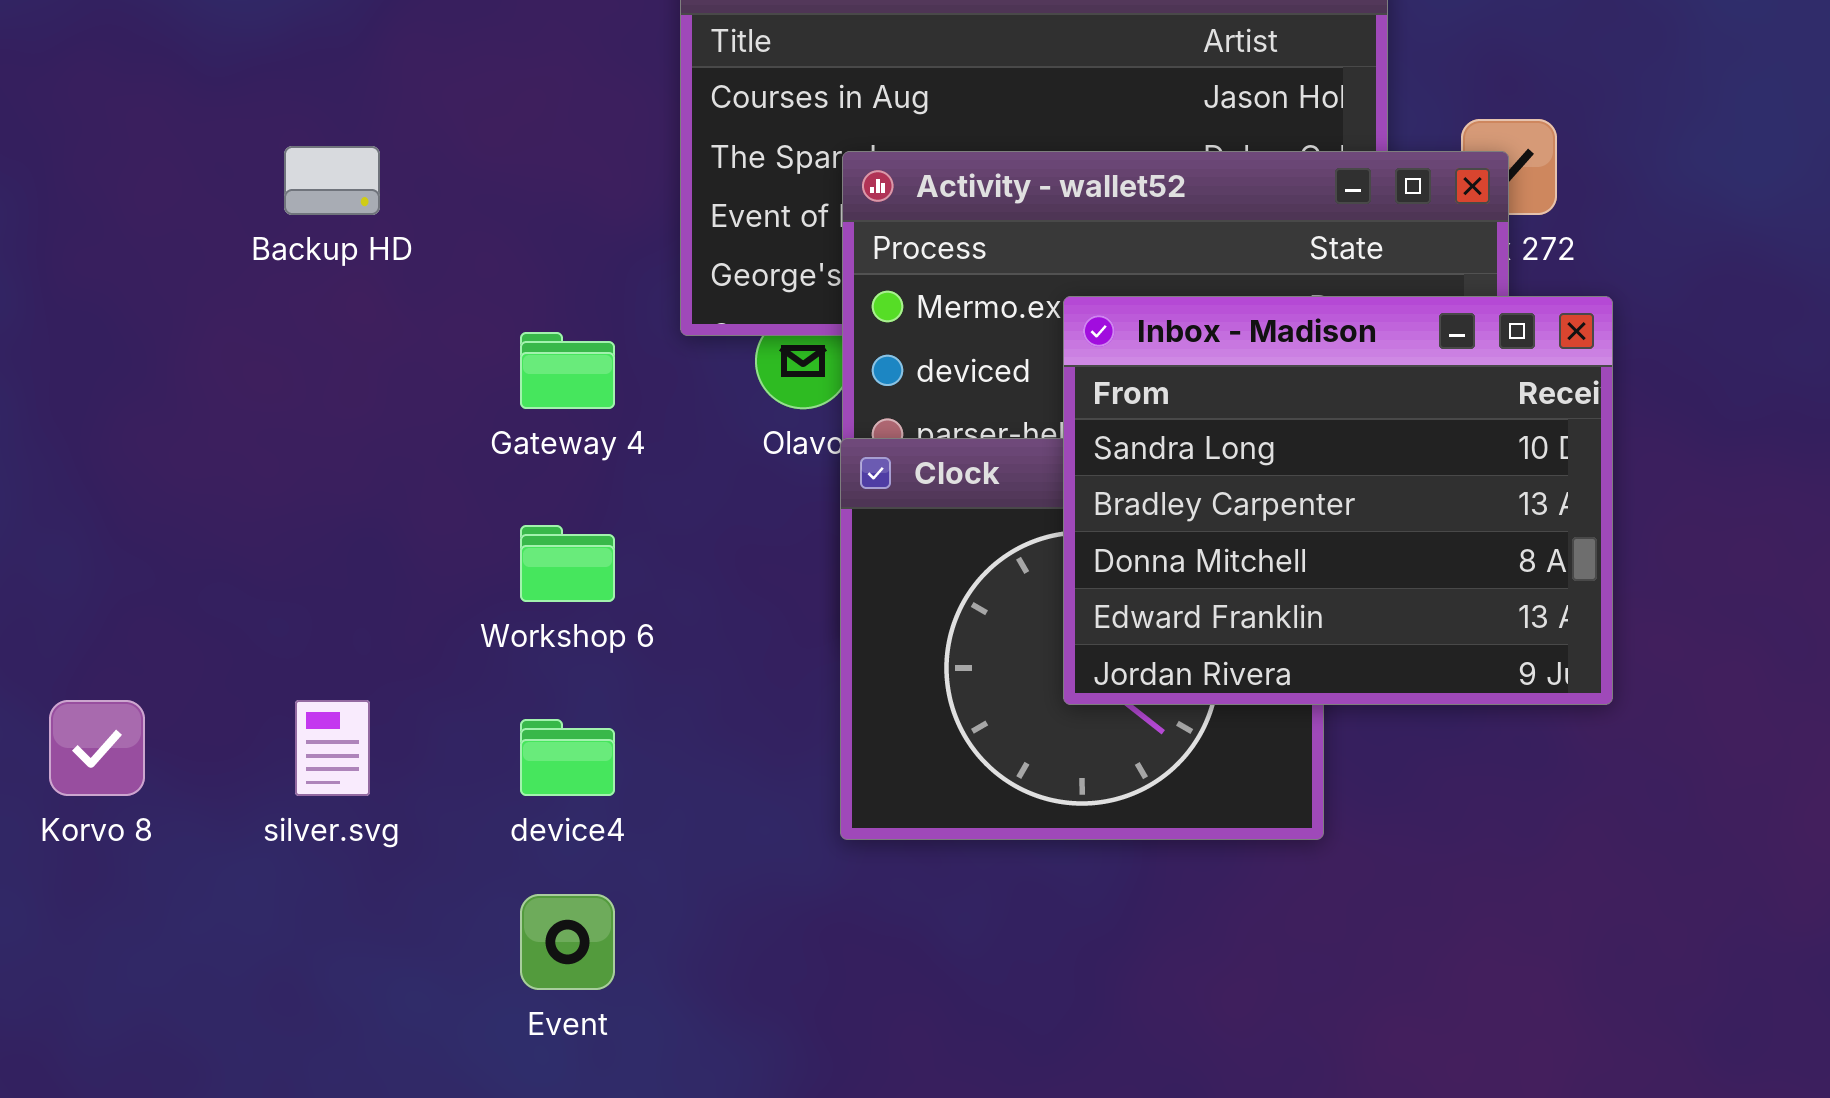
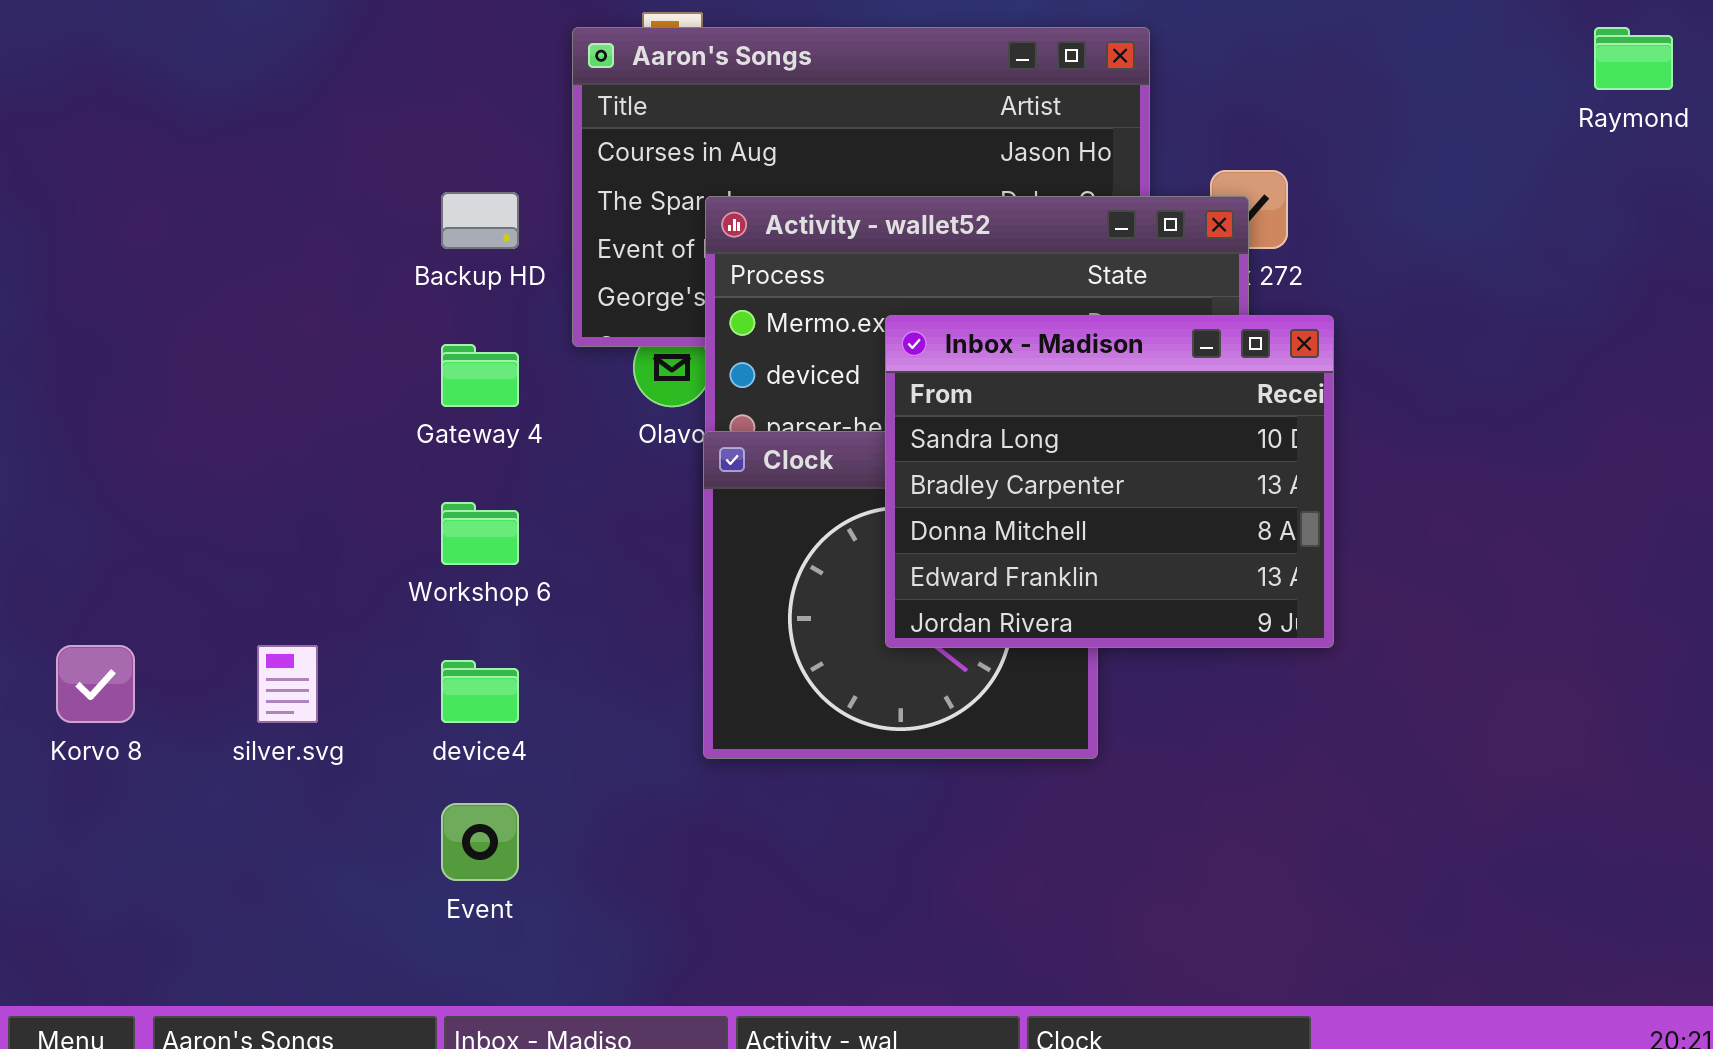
Backup HD: [284,146,380,215] -> [441,192,519,249], moved

